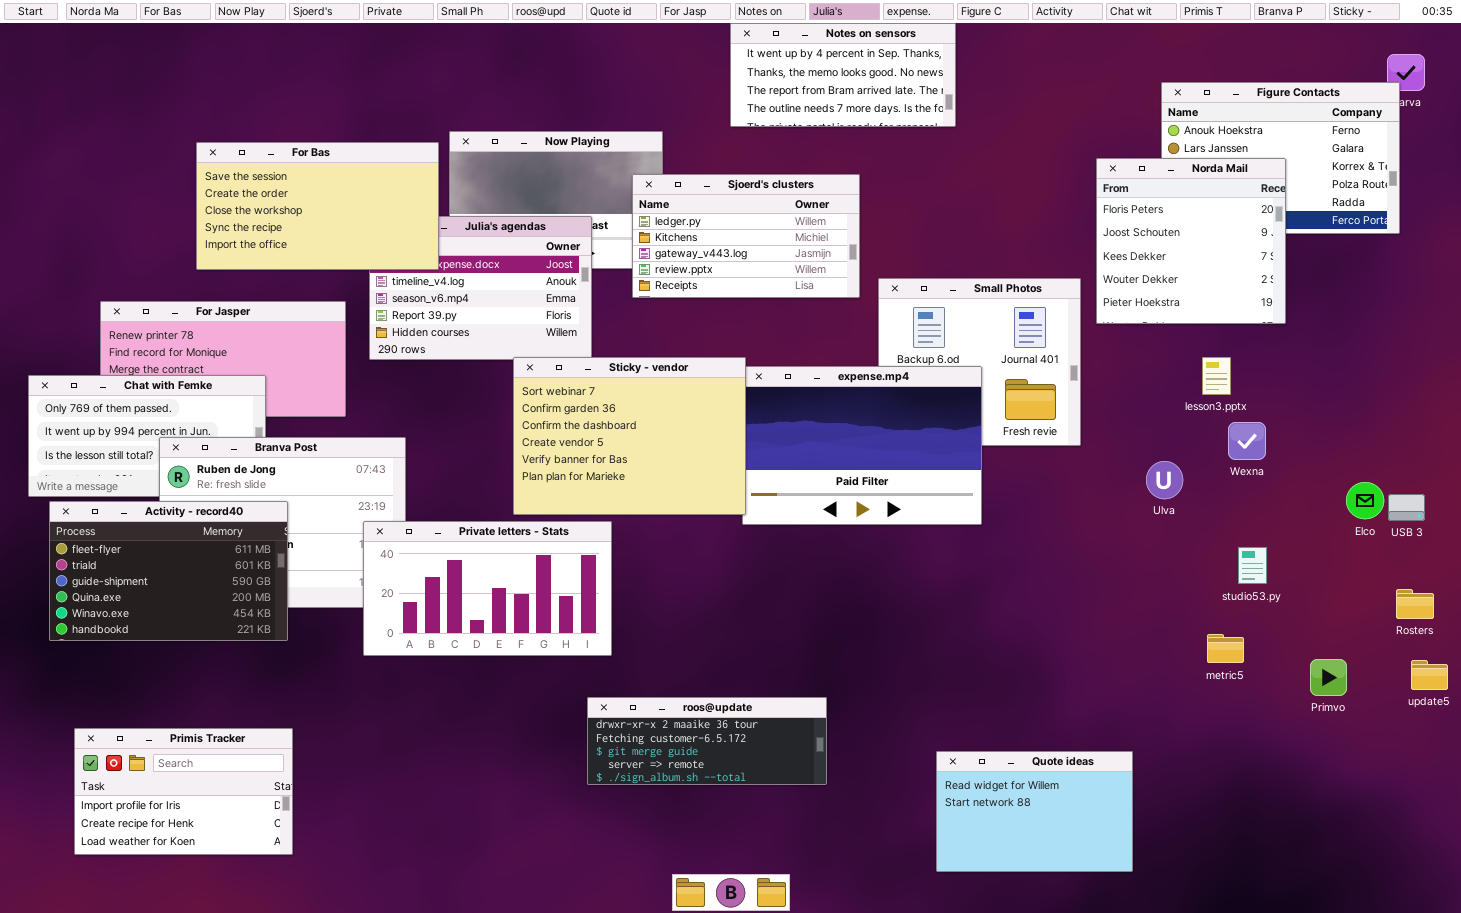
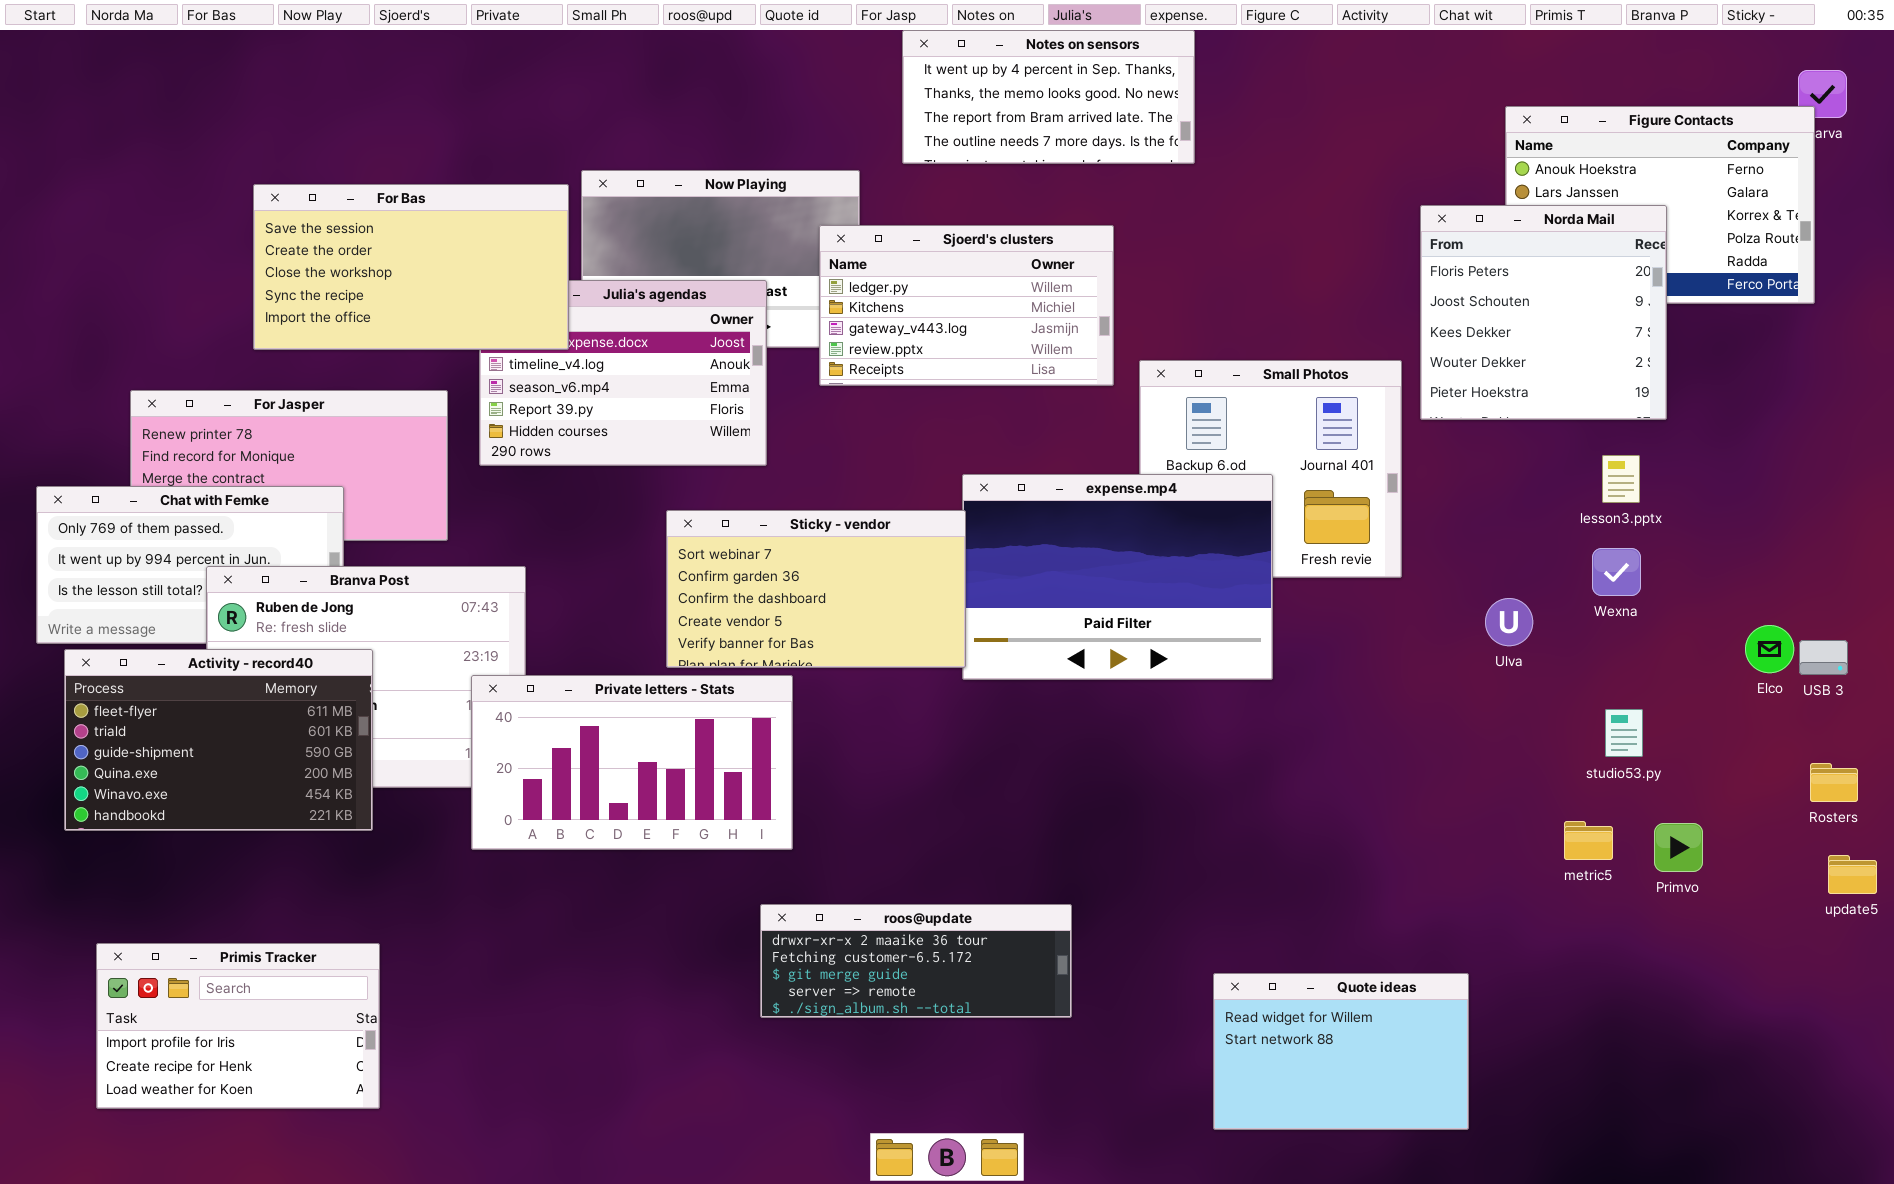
Notes on sensors: [730,23,956,127] -> [902,30,1195,164], moved
Sticky - vendor: [513,357,746,515] -> [666,510,966,668], resized
lesson3.pptx: [1202,357,1231,395] -> [1602,455,1640,503], moved
Primvo: [1310,659,1347,696] -> [1654,823,1703,872], moved

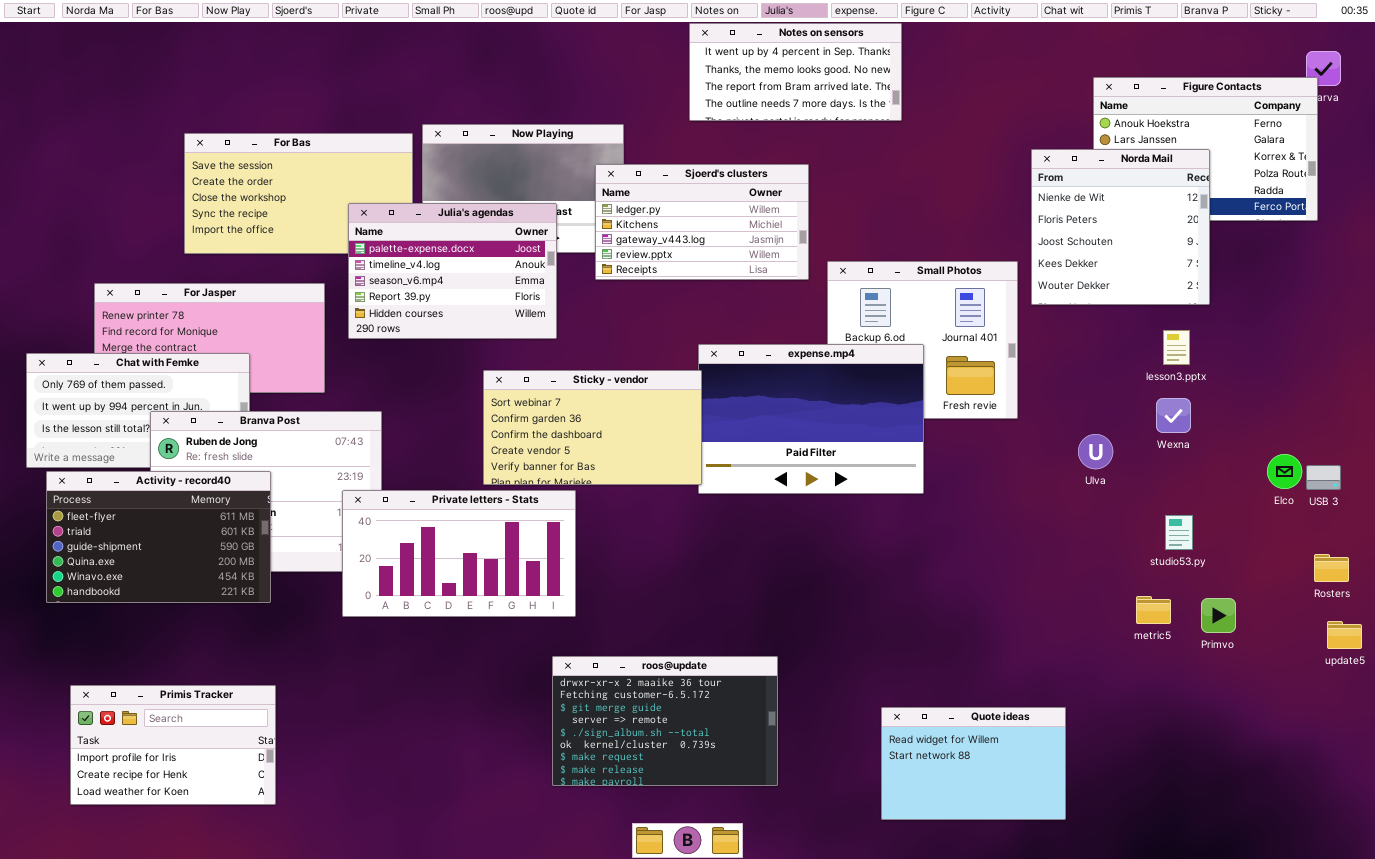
Notes on sensors: [902,30,1195,164] -> [689,23,902,121], moved
Norda Mail: [1420,205,1667,420] -> [1031,149,1210,305], scrolled up 1 row
Julia's agendas: [479,280,767,466] -> [348,203,557,339], raised
roos@update: [760,904,1072,1018] -> [552,656,778,786], resized

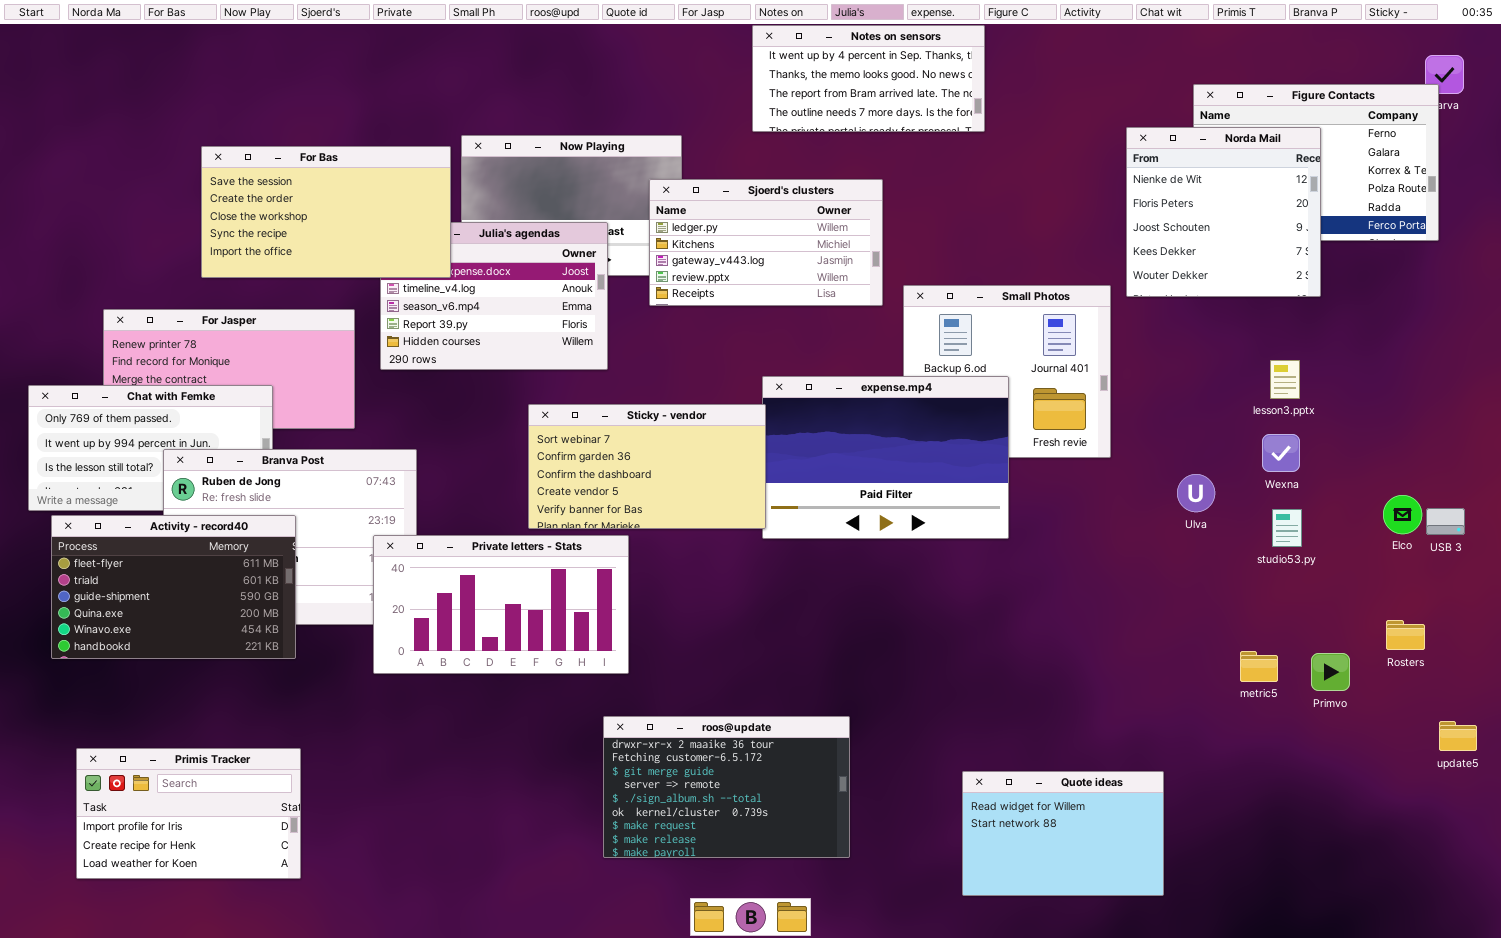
For Bas: [184,133,413,254] -> [201,146,451,278], raised
Norda Mail: [1031,149,1210,305] -> [1126,127,1321,297], moved
studio53.py: [1165,515,1193,550] -> [1272,509,1302,547], moved
Rosters: [1314,554,1349,582] -> [1386,620,1425,650], moved
update5: [1327,621,1362,649] -> [1439,721,1477,751], moved

